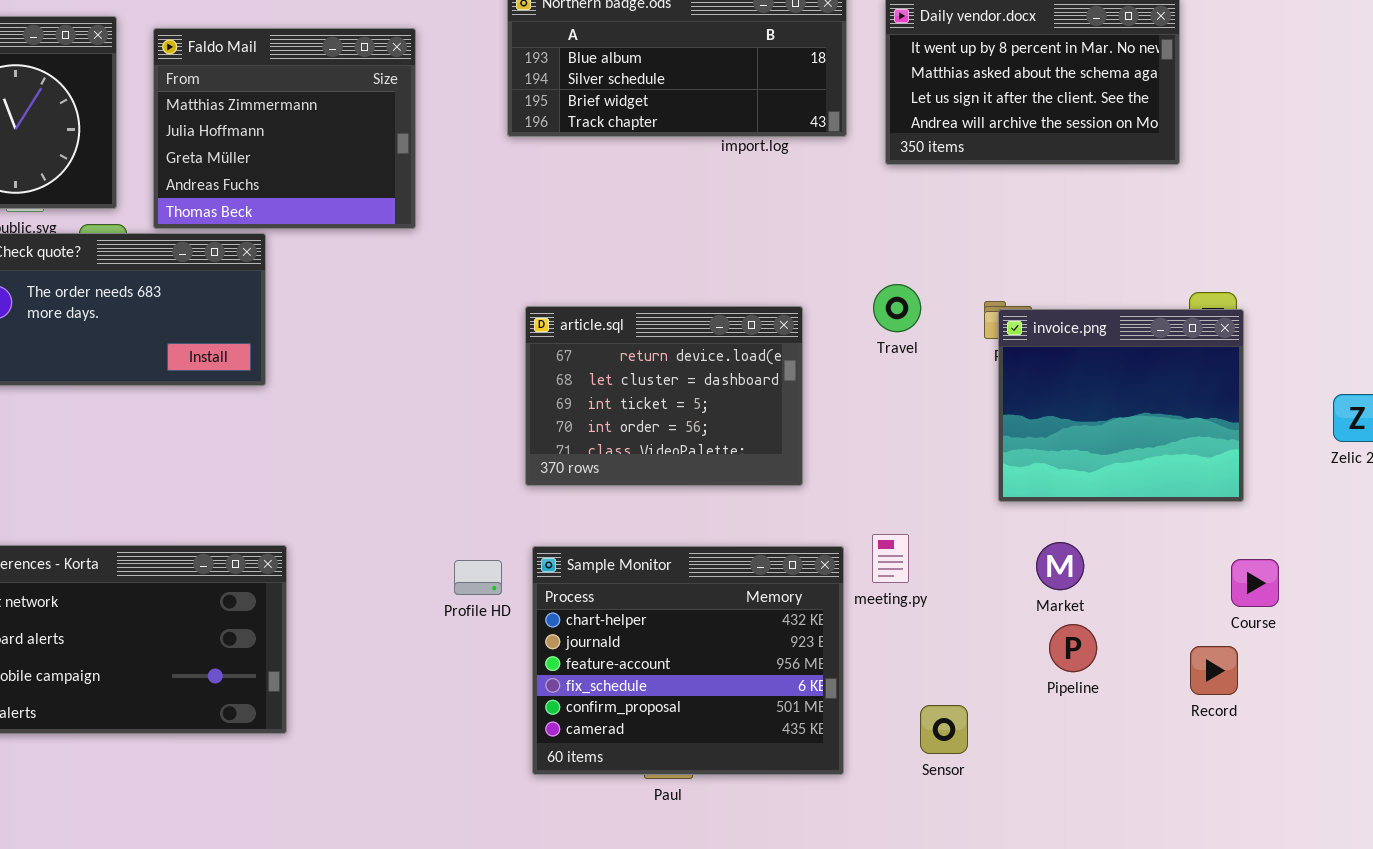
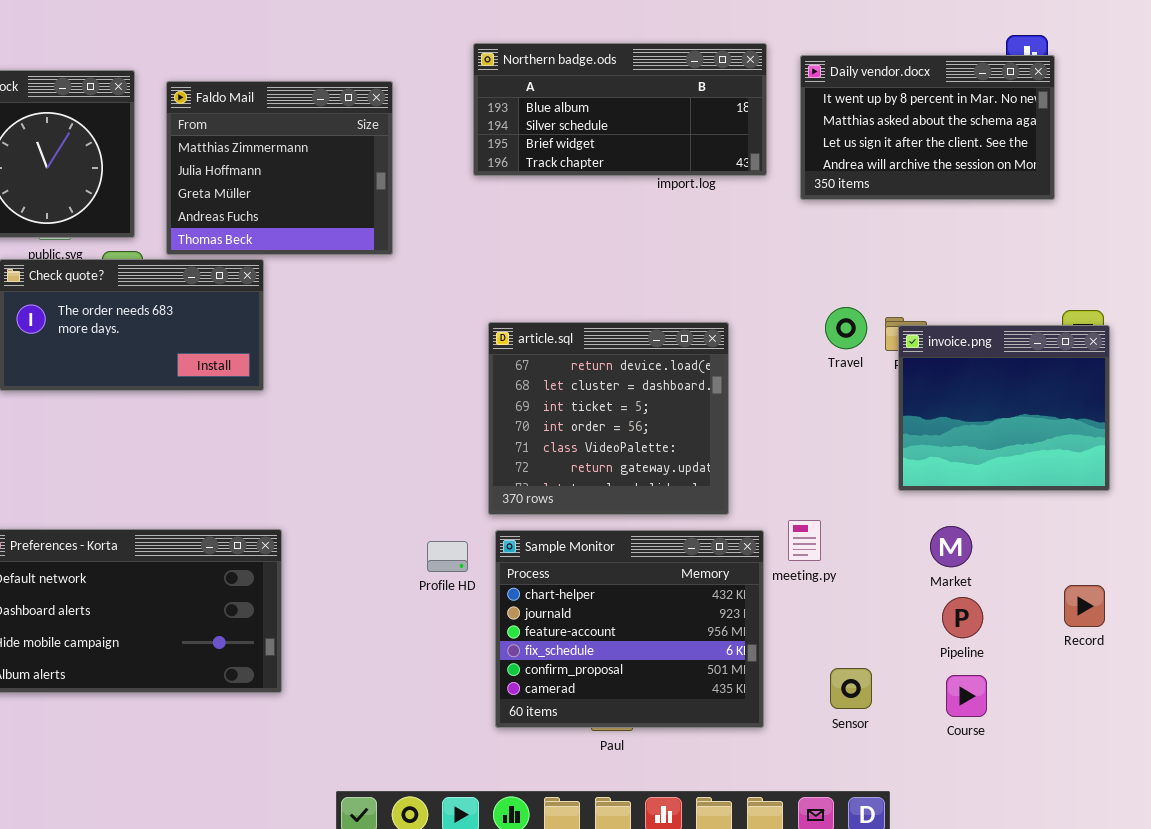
Travel: [873,284,921,332] -> [825,307,867,349], moved
article.sql: [525,306,803,486] -> [488,322,729,515], resized
Course: [1231,559,1279,607] -> [946,675,987,717], moved
Record: [1190,646,1238,695] -> [1064,585,1105,627], moved

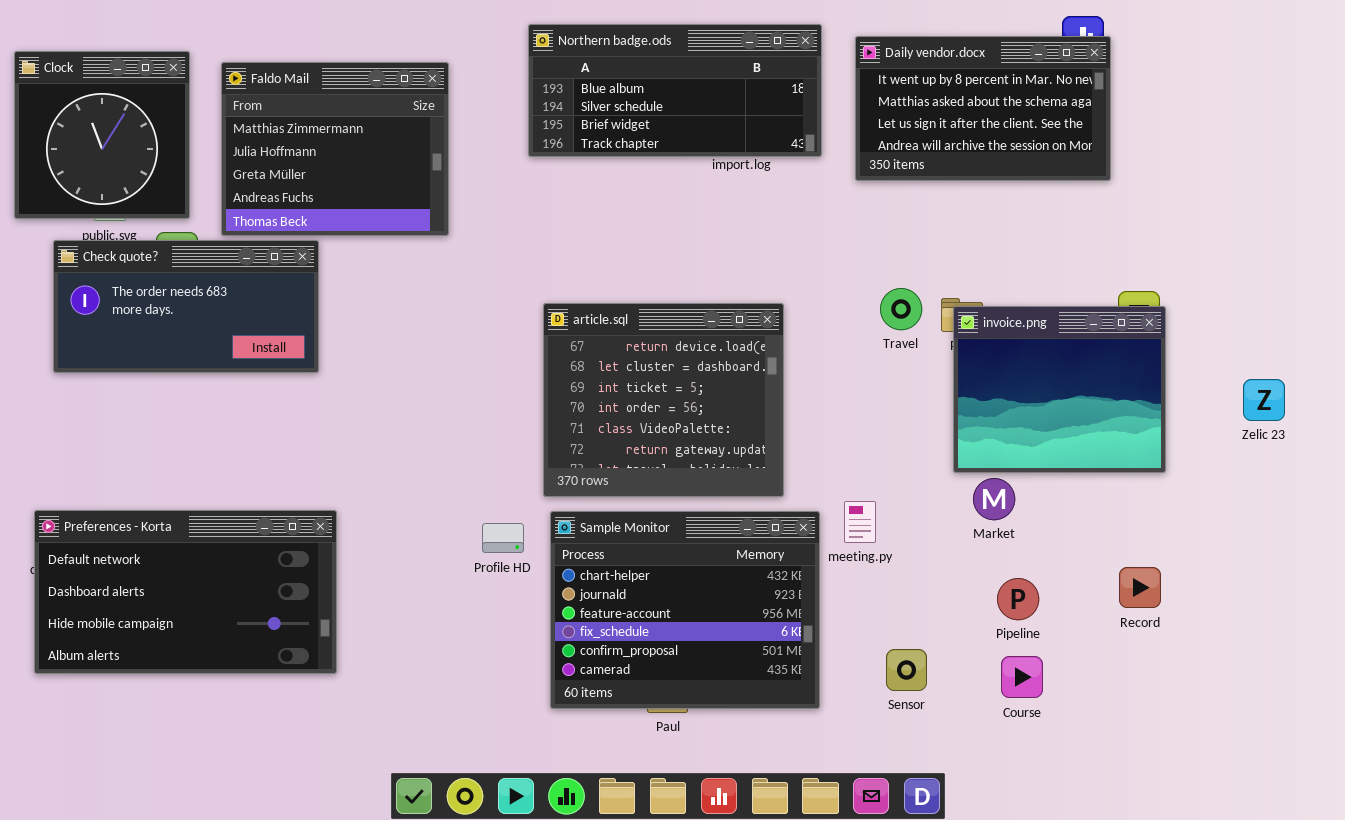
Market: [930,526,972,567] -> [973,478,1015,520], moved

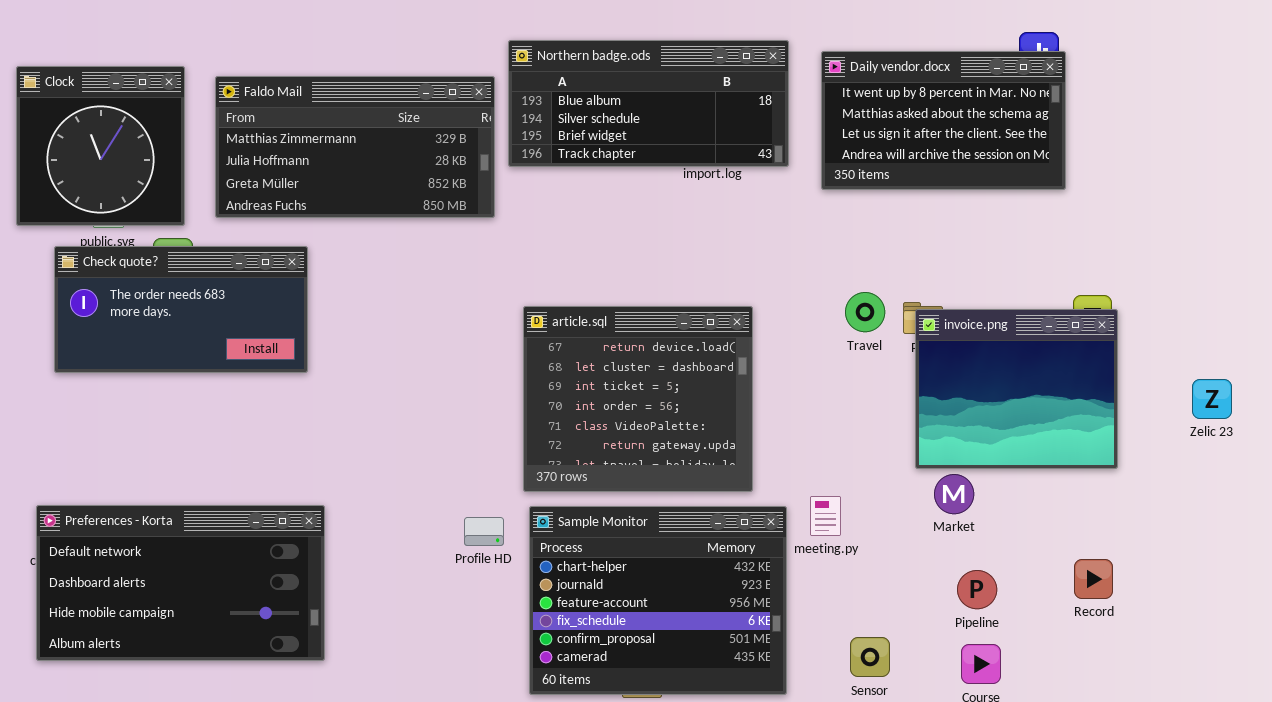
Faldo Mail: [221,62,449,236] -> [215,76,495,218], resized

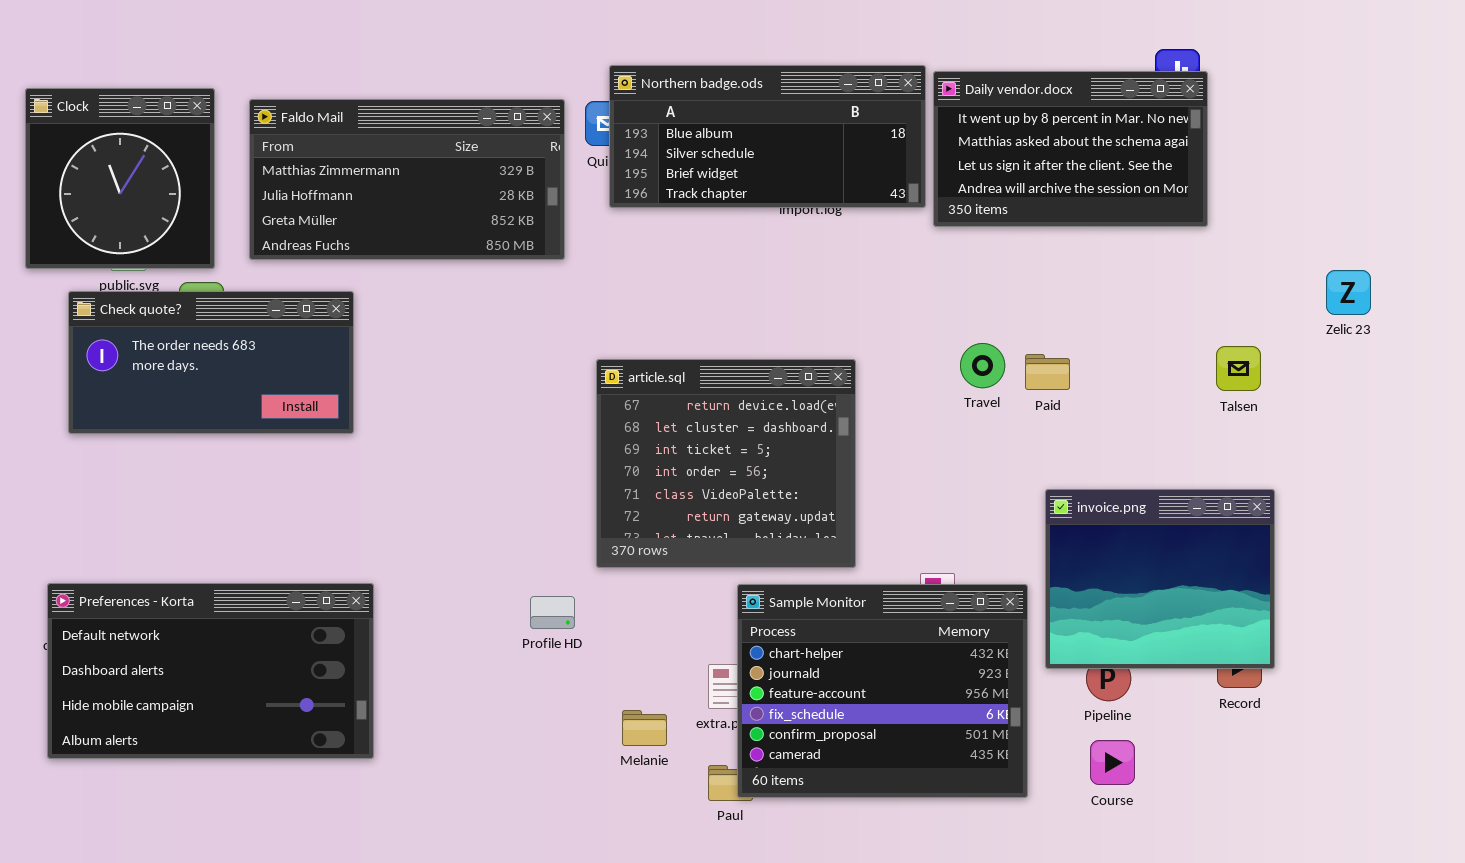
Northern badge.ods: [508,40,789,167] -> [609,65,926,208], moved
invoice.png: [915,309,1118,469] -> [1045,489,1275,669], moved
Zelic 23: [1192,379,1232,419] -> [1326,270,1371,315], moved
Sample Monitor: [529,506,787,695] -> [737,584,1028,798], moved

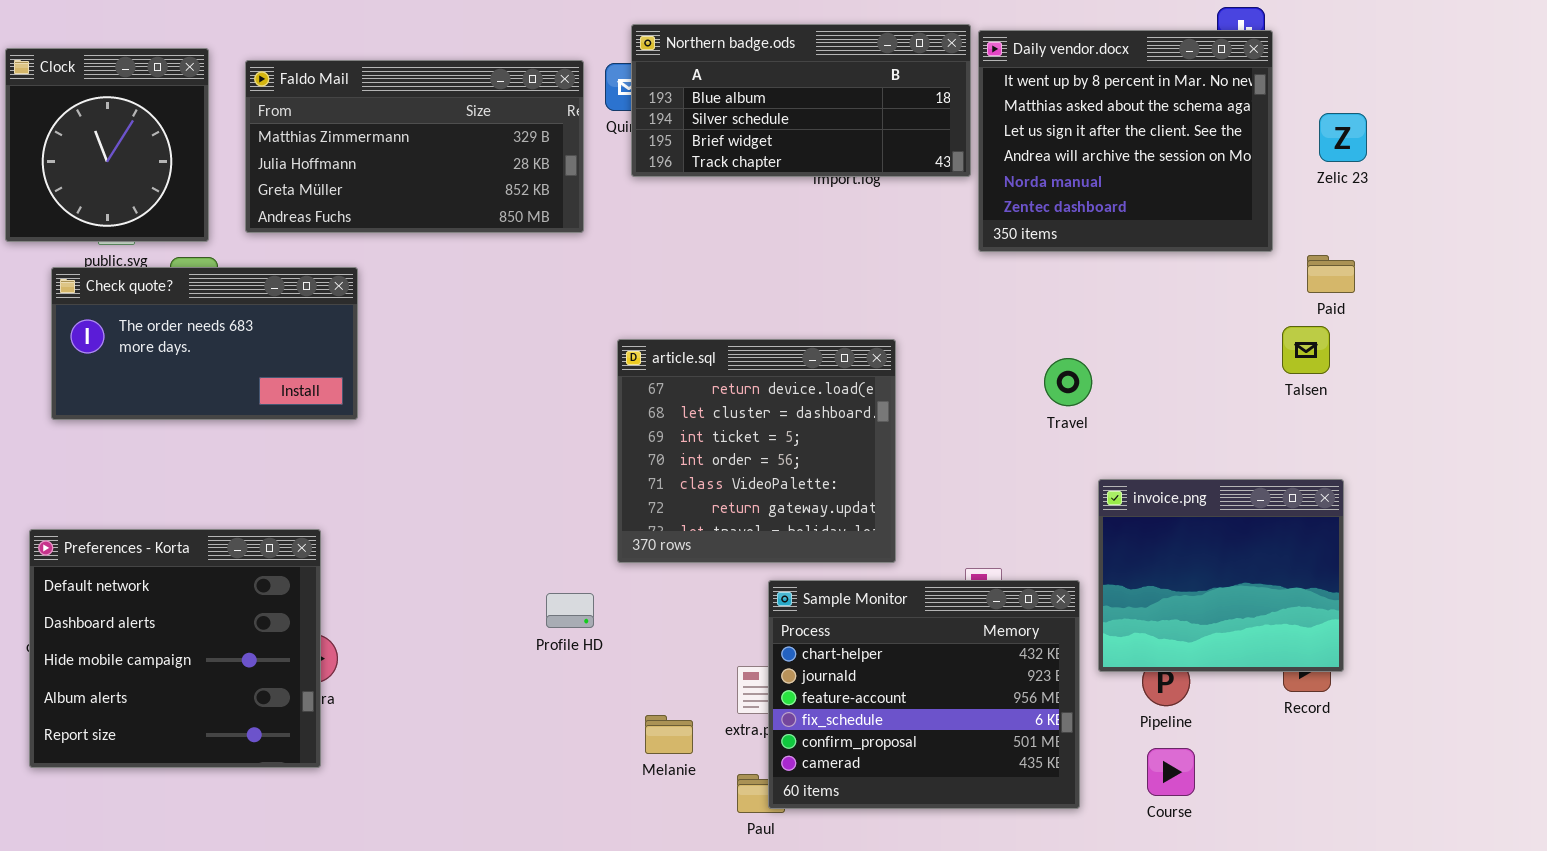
Daily vendor.docx: [933,71,1208,227] -> [978,30,1273,252], resized
Zelic 23: [1326,270,1371,315] -> [1319,113,1367,162], moved
Travel: [960,343,1005,388] -> [1044,358,1092,406], moved
Paid: [1025,354,1070,390] -> [1307,255,1355,293], moved
Preferences - Korta: [47,583,374,759] -> [29,529,321,768], resized

